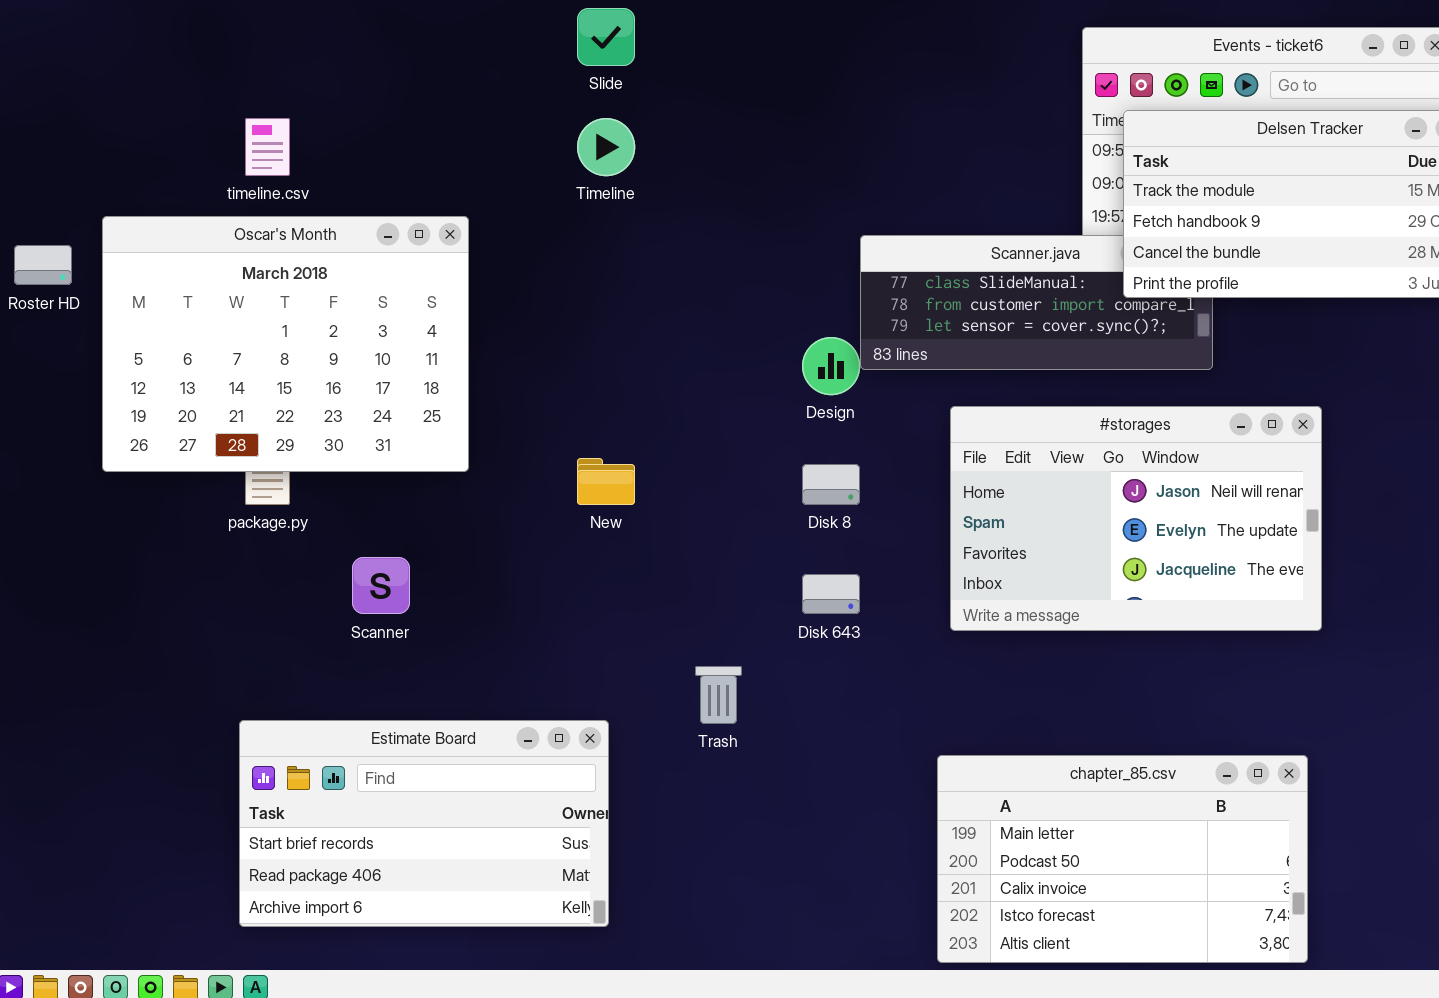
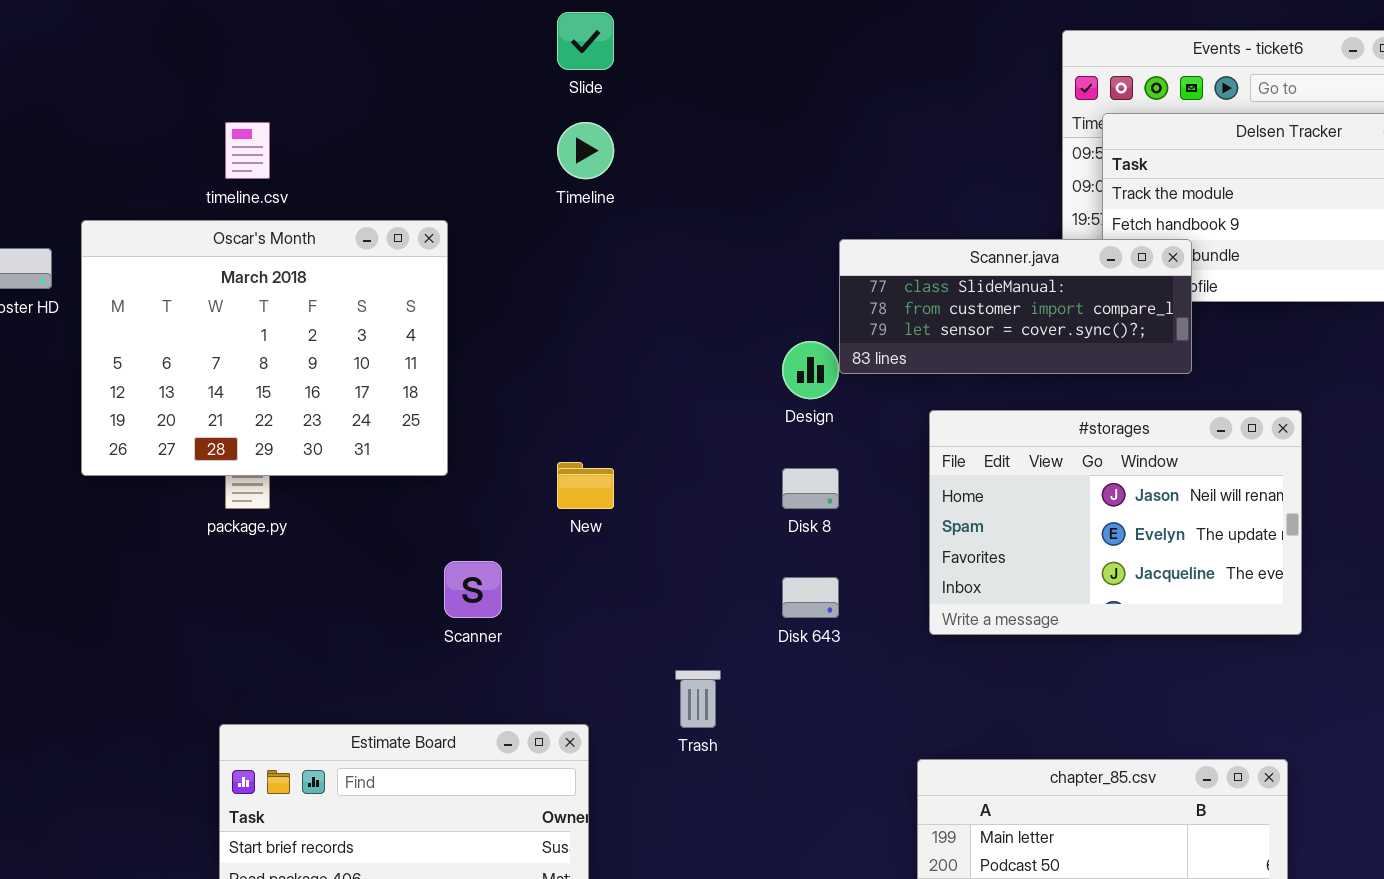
Scanner.java: [860,235,1213,370] -> [839,239,1192,374], raised
Scanner: [352,557,410,614] -> [444,561,502,618], moved

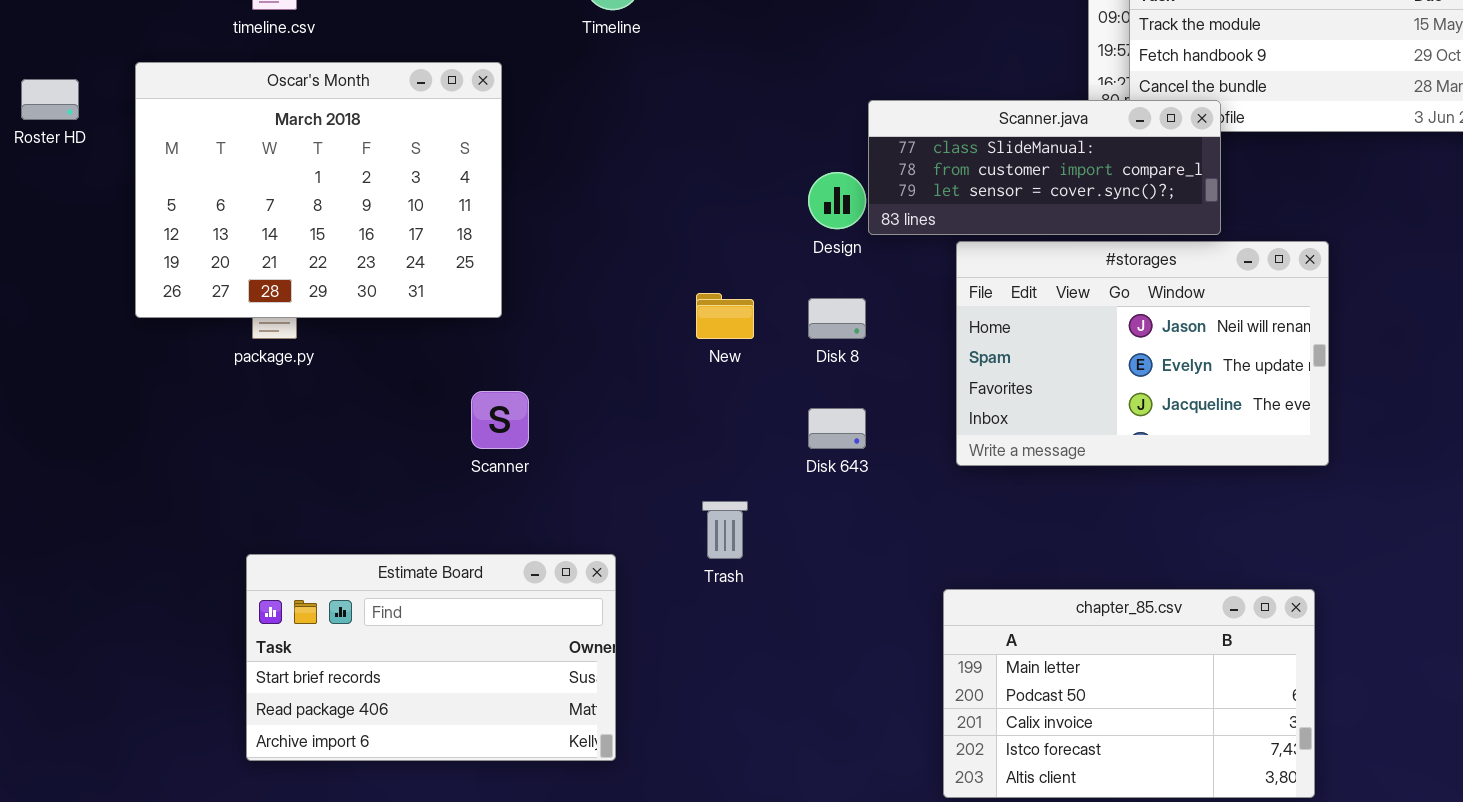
Oscar's Month: [81,220,448,476] -> [135,62,502,318], moved
Scanner.java: [839,239,1192,374] -> [868,100,1221,235], moved
New: [557,462,614,509] -> [696,293,754,339], moved

